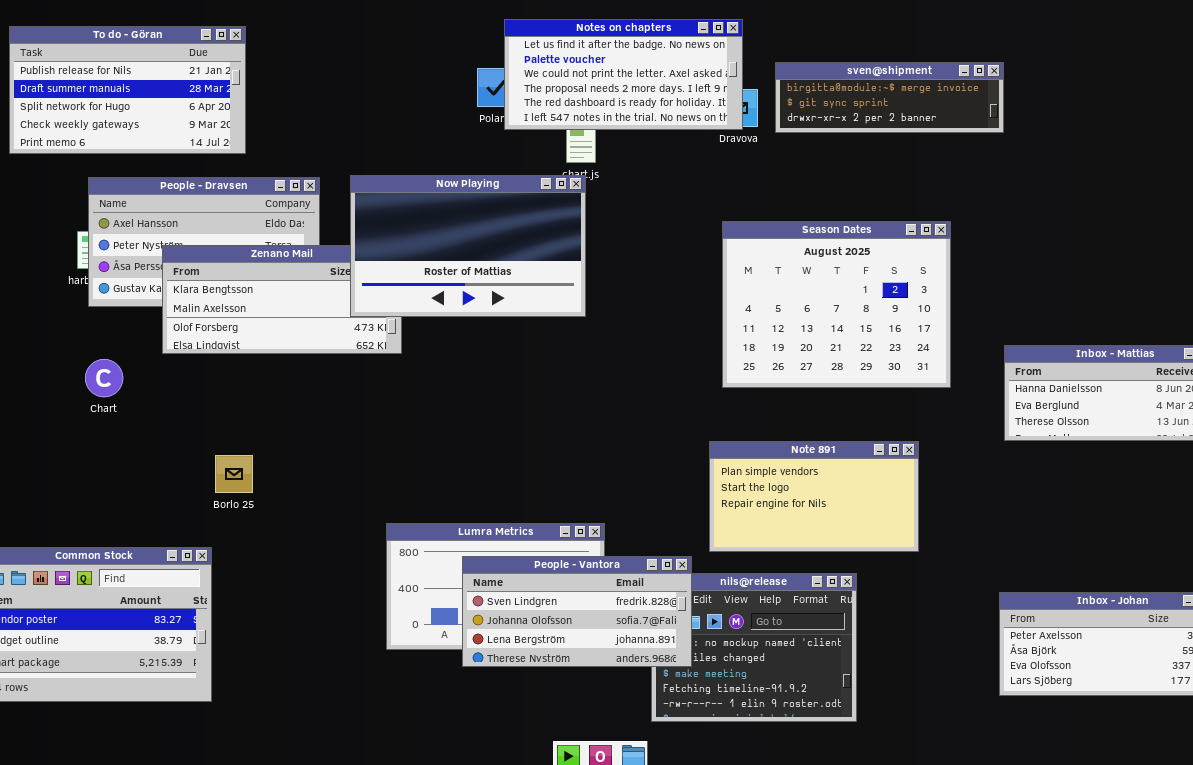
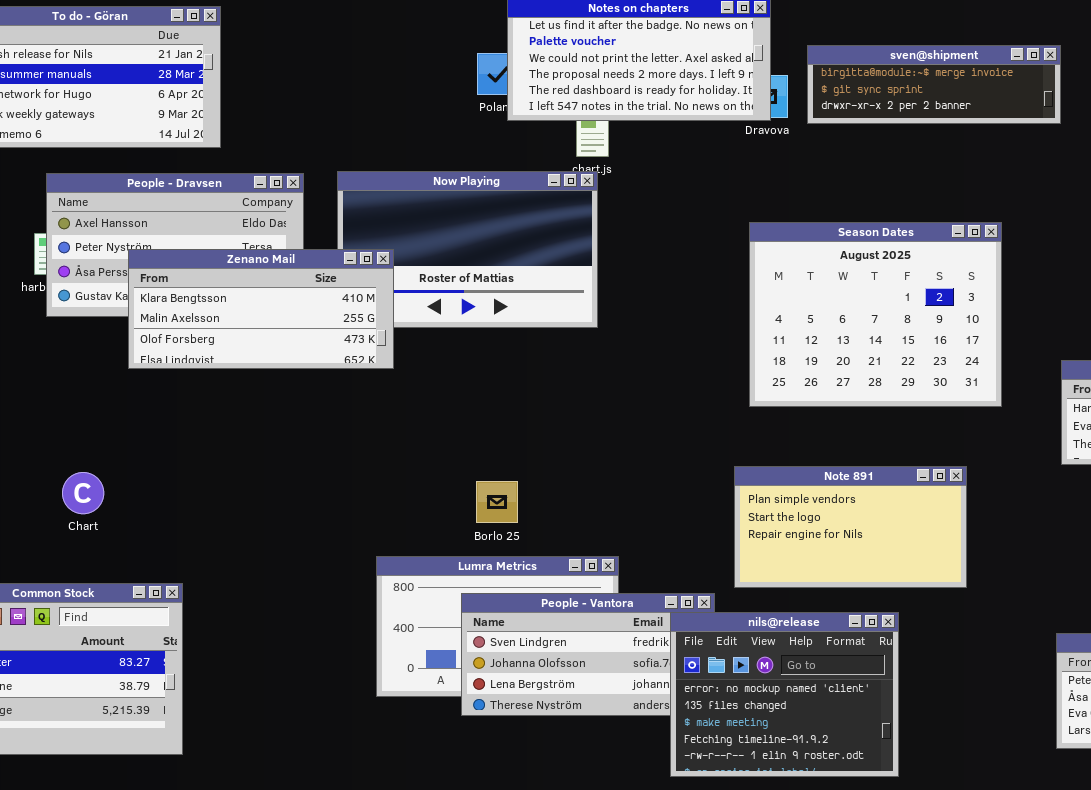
Zenano Mail: [162,245,402,354] -> [128,249,394,369], raised
Chart: [85,359,123,397] -> [62,472,104,514], moved
Borlo 25: [215,455,253,493] -> [476,481,518,523], moved
nils@release: [651,573,857,722] -> [670,612,899,777], raised

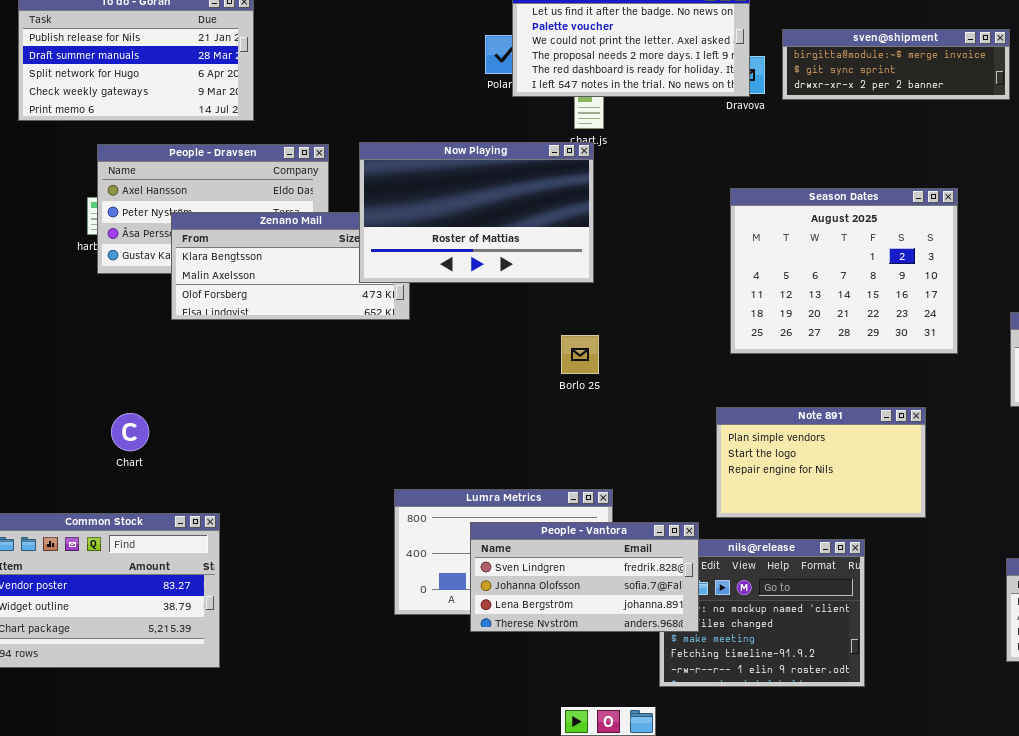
Now Playing: [337,171,598,328] -> [359,142,594,283], raised
Borlo 25: [476,481,518,523] -> [561,335,599,374], moved
People - Vantora: [461,593,715,716] -> [470,522,699,632], raised

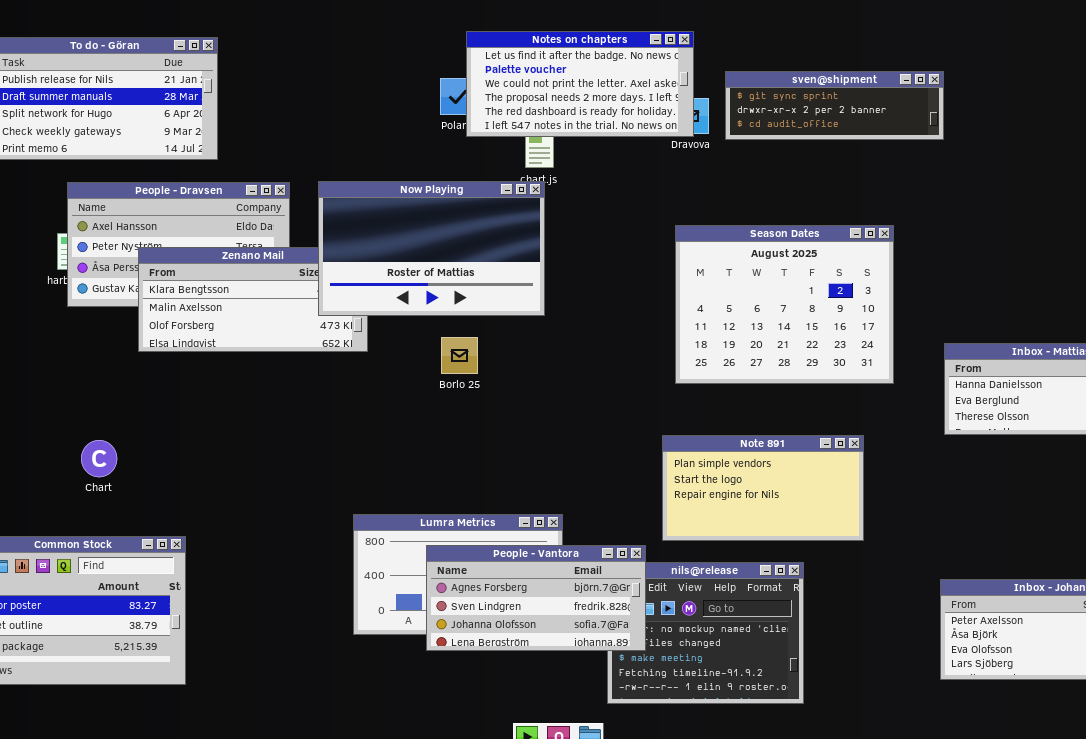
sven@shipment: [782,29,1010,100] -> [725,71,944,140], scrolled down 1 row
Borlo 25: [561,335,599,374] -> [441,337,478,374], moved
People - Vantora: [470,522,699,632] -> [426,545,646,651], scrolled up 1 row

